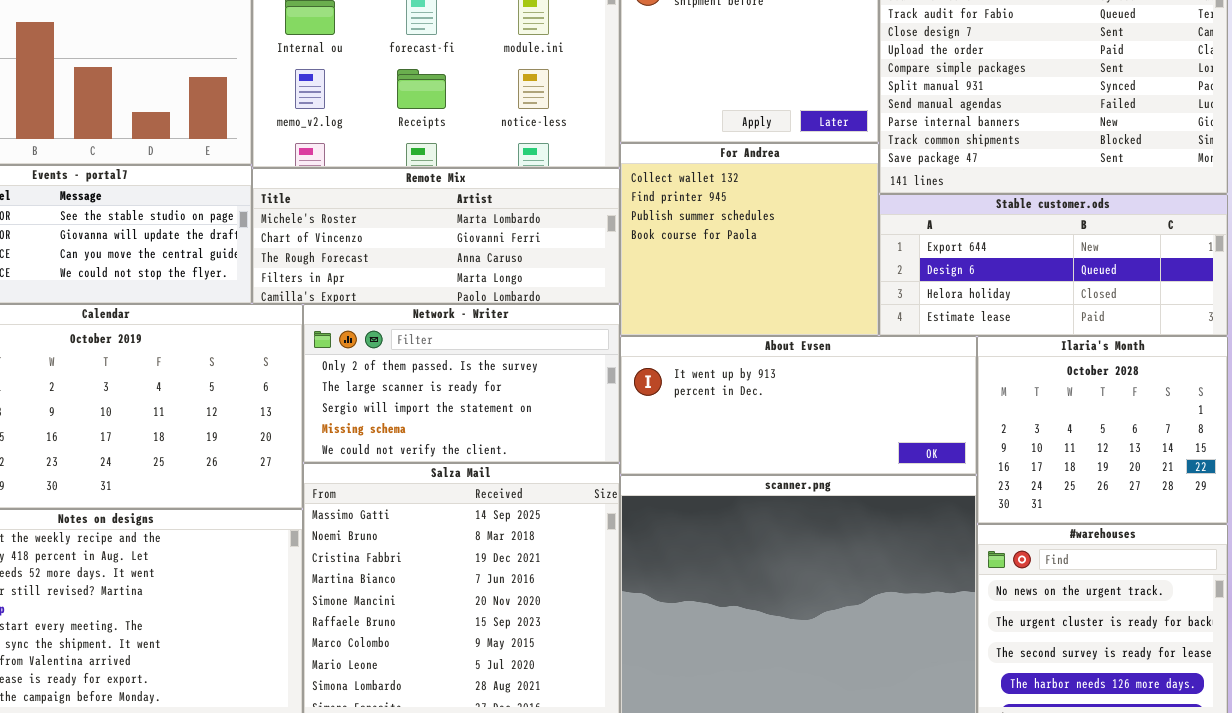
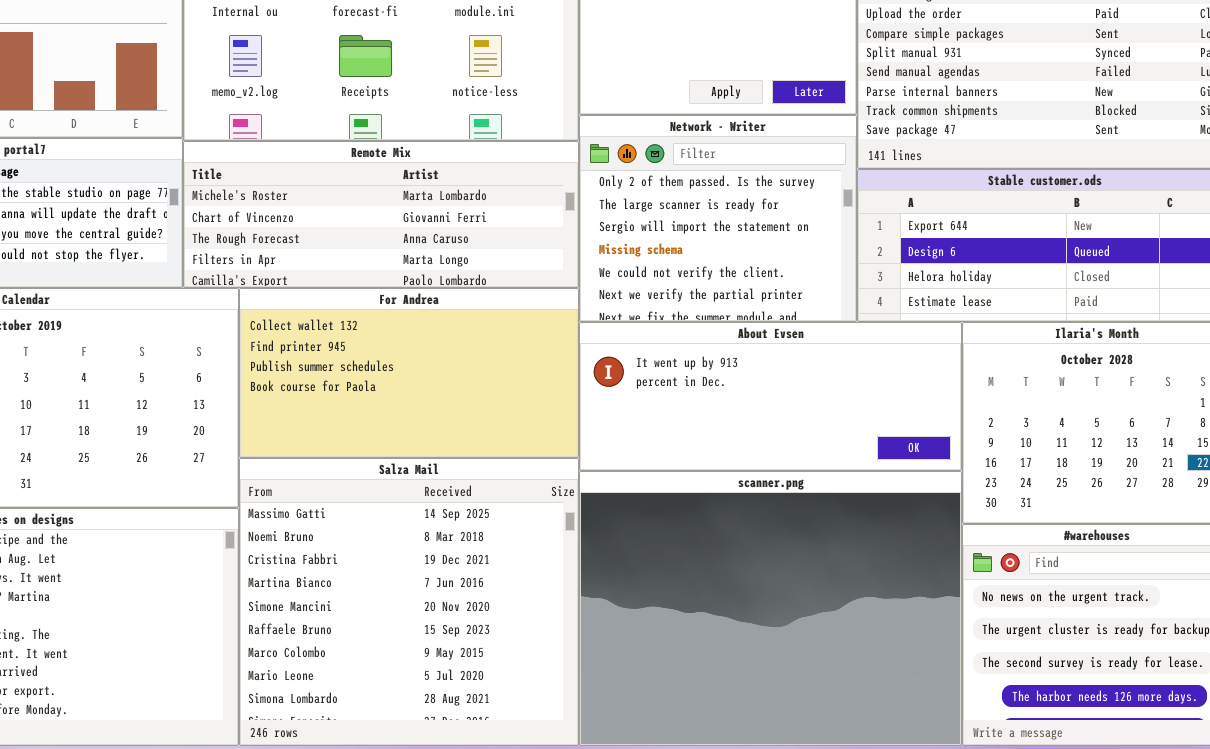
For Andrea: [620,143,879,336] -> [239,288,579,458], moved, resized
Network - Writer: [303,304,620,463] -> [579,115,857,322], moved, resized

